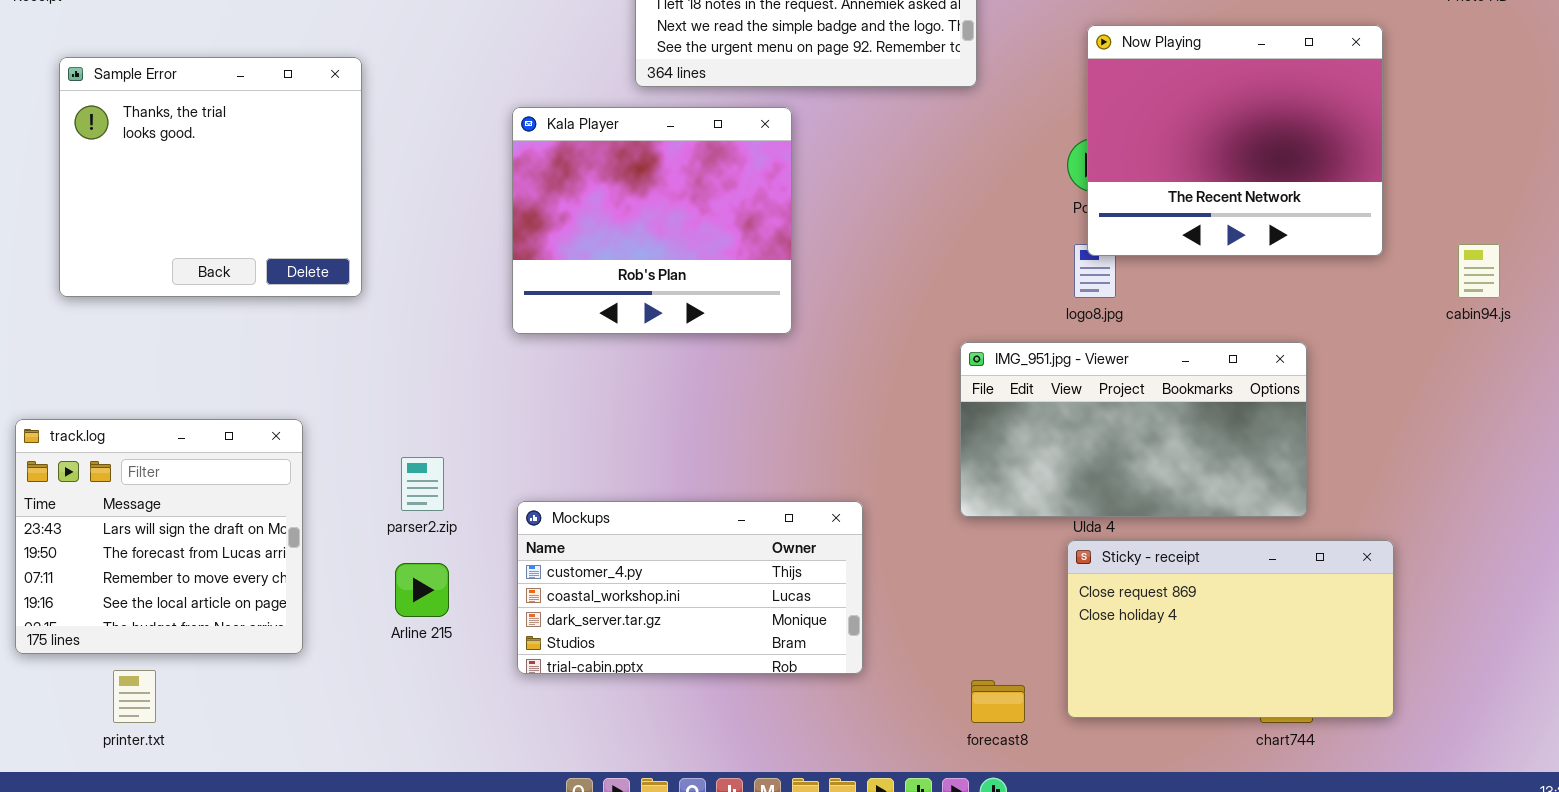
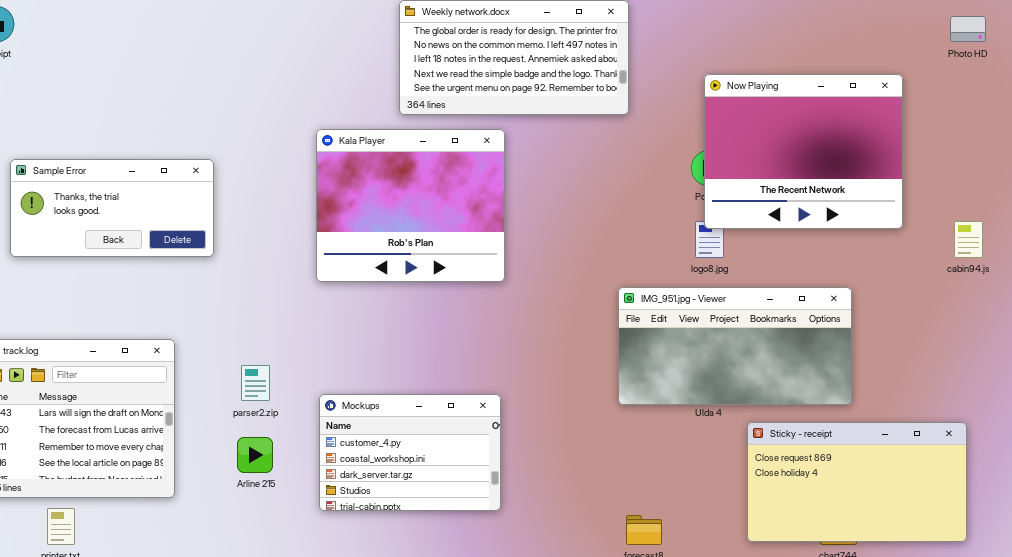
Sample Error: [59,57,362,297] -> [10,159,214,257], resized
Mockups: [517,501,863,674] -> [319,394,501,511], resized
Sticky - receipt: [1067,540,1394,718] -> [747,422,967,542], moved

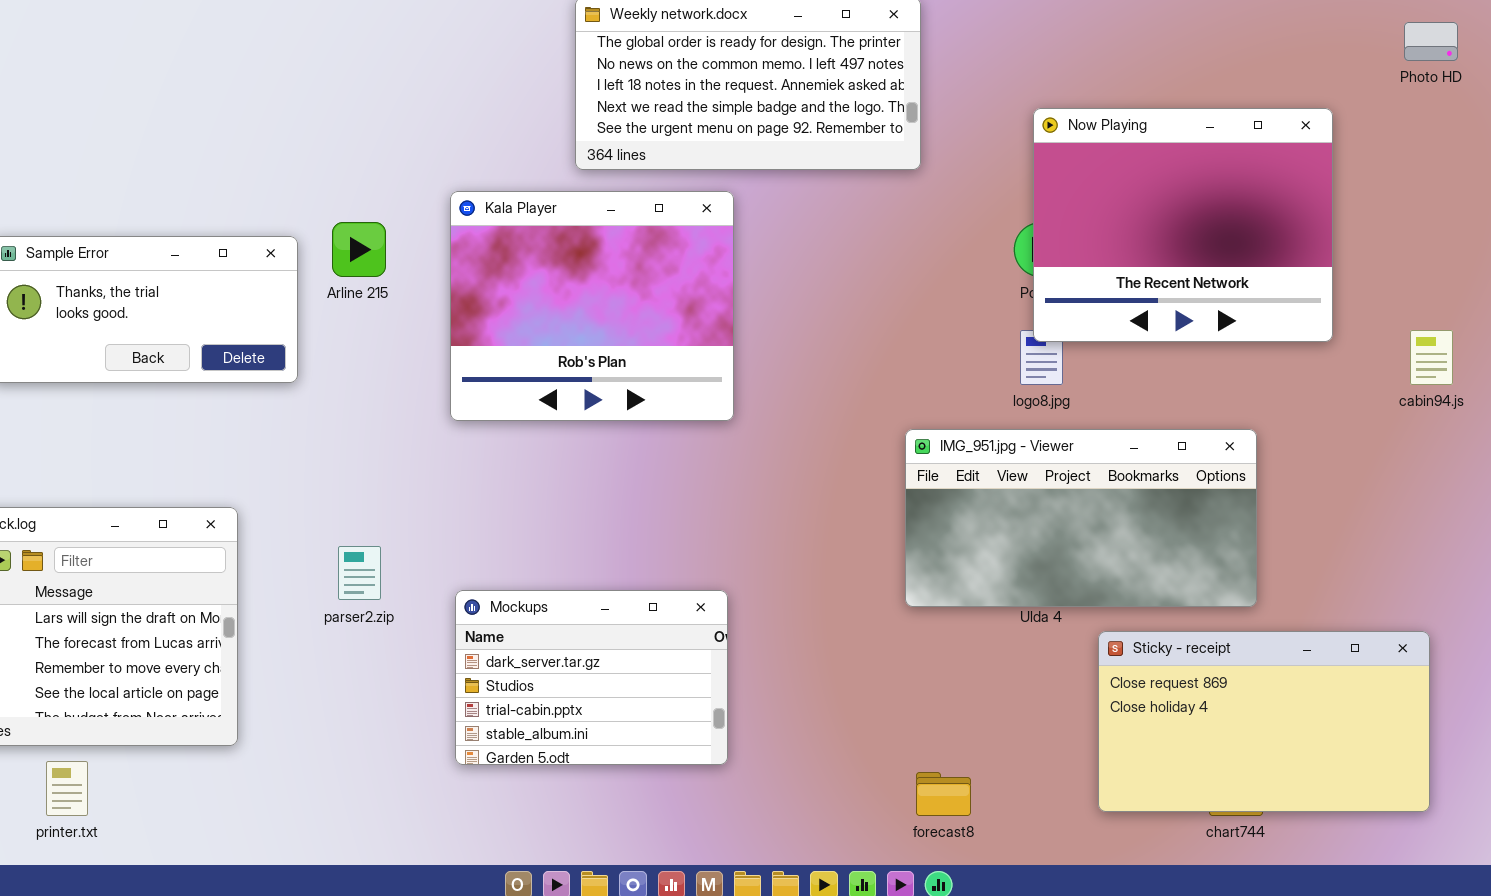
Mockups: [319,394,501,511] -> [455,590,728,765], scrolled down 2 rows
Arline 215: [237,437,273,473] -> [332,222,386,277], moved

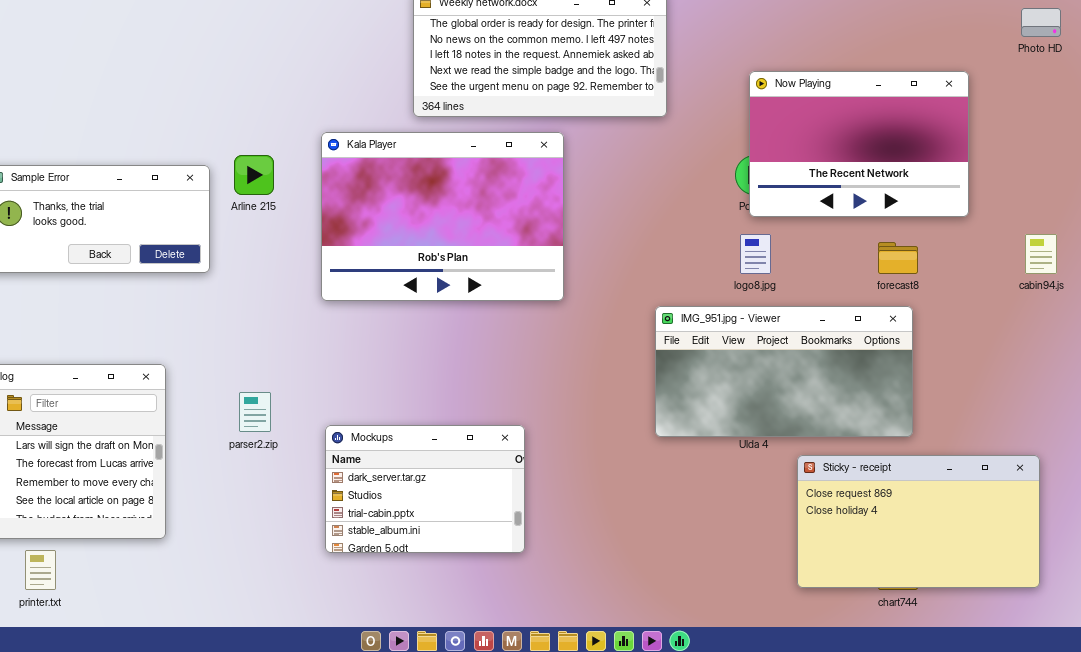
Now Playing: [1033,108,1333,342] -> [749,71,969,217], resized
Kala Player: [450,191,734,421] -> [321,132,564,301], resized
forecast8: [916,772,971,816] -> [878,242,918,274], moved

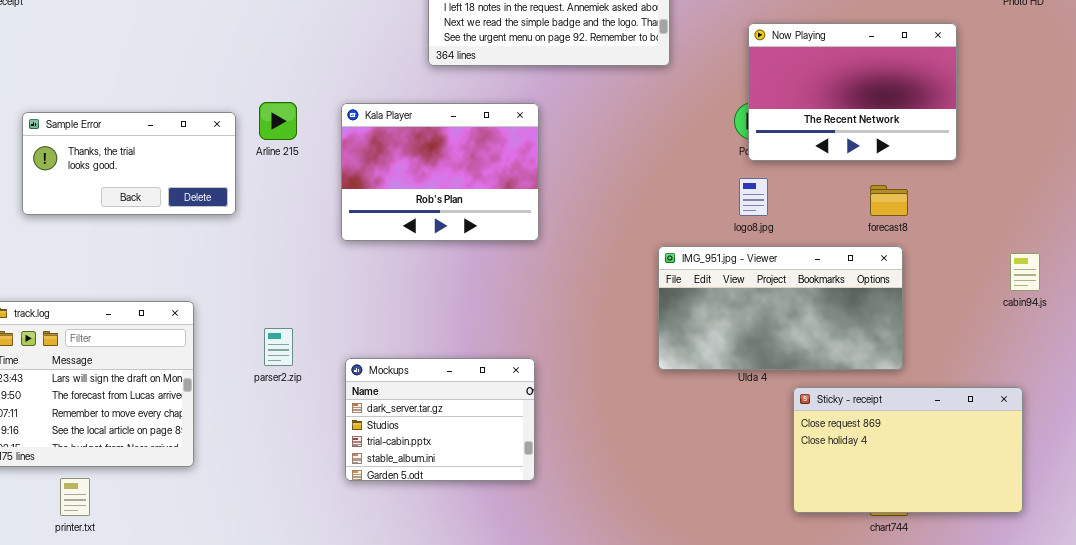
Kala Player: [321,132,564,301] -> [341,103,539,241], resized
cabin94.js: [1025,234,1057,274] -> [1010,253,1040,291], moved

